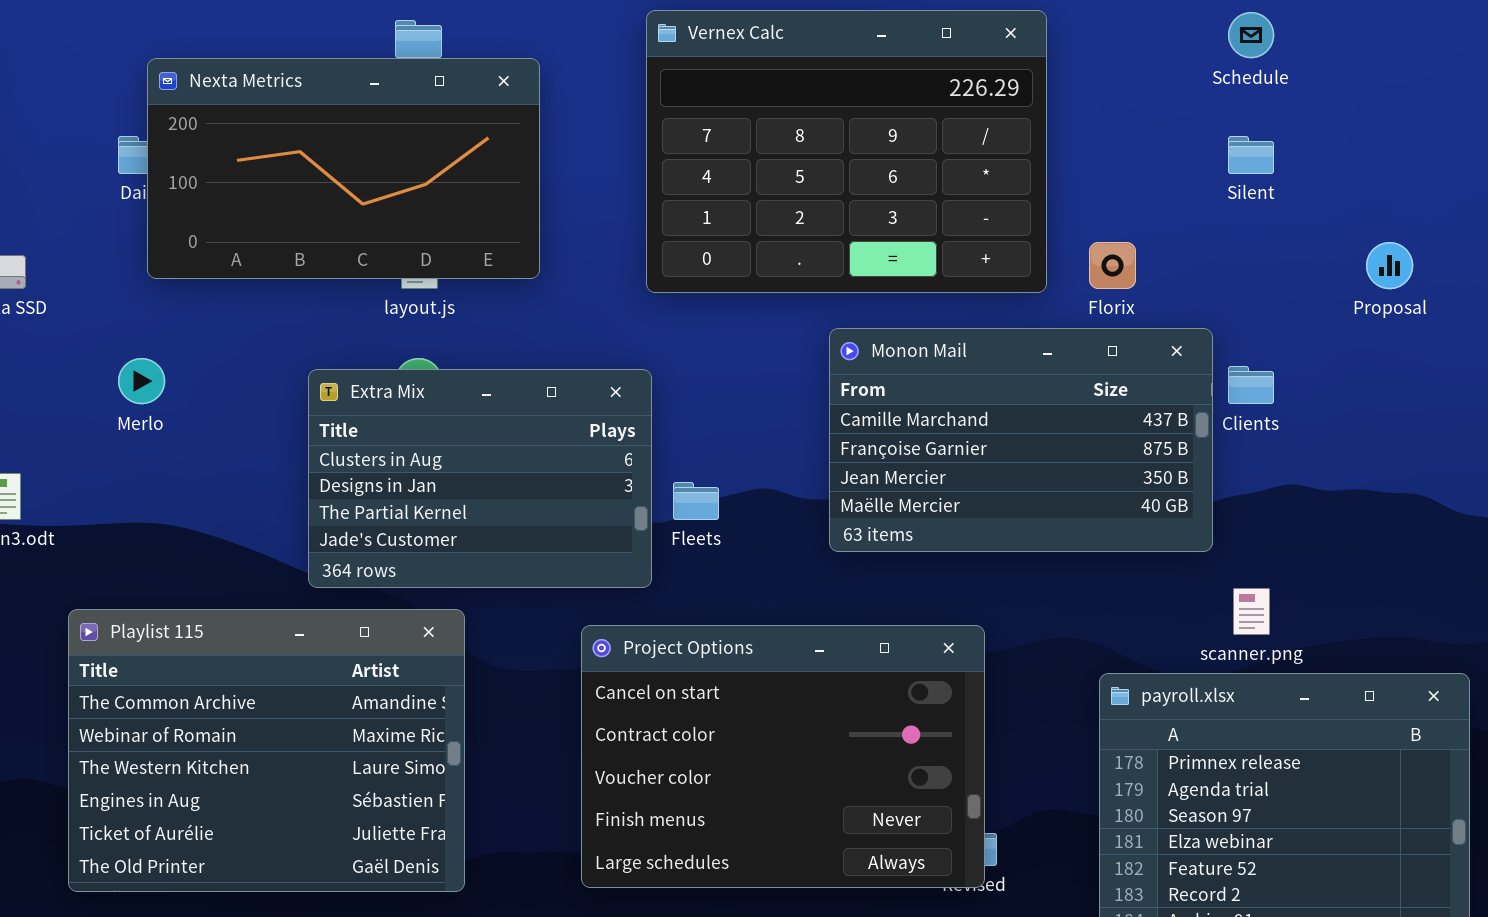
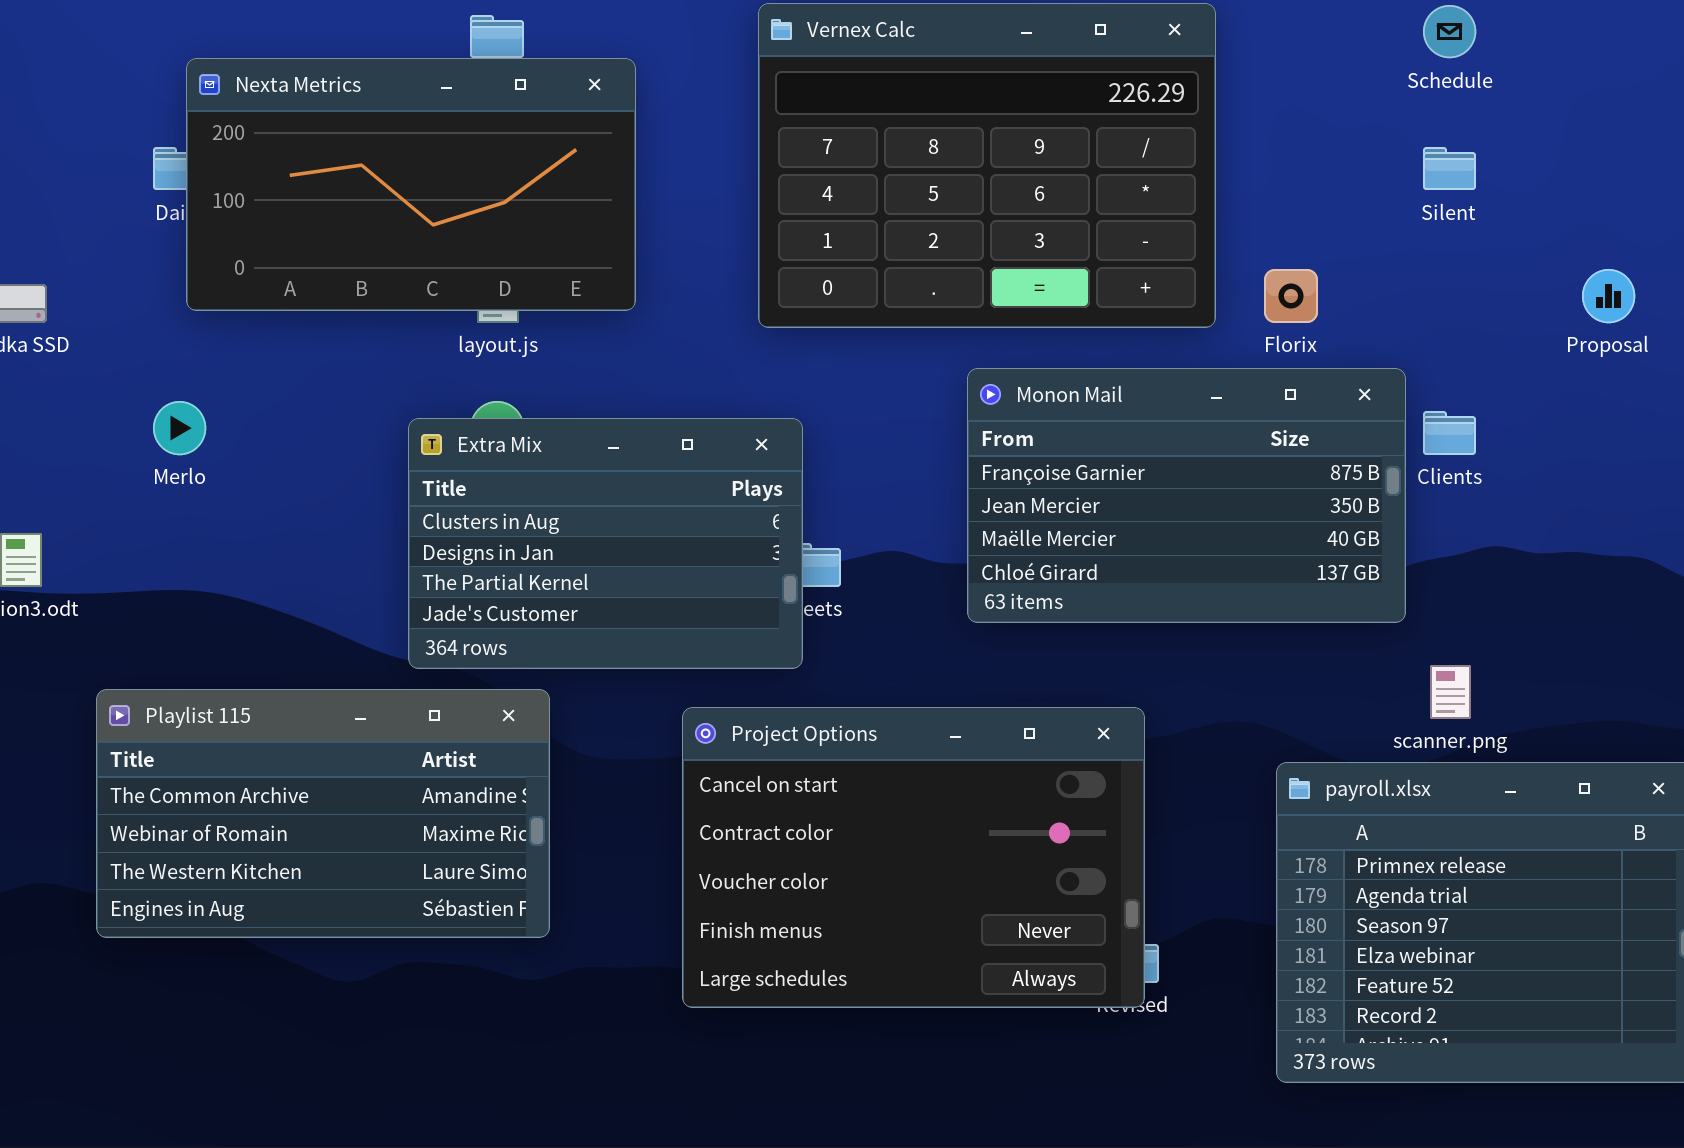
Monon Mail: [829,328,1213,552] -> [967,368,1406,623], scrolled down 1 row
Extra Mix: [308,369,652,588] -> [408,418,803,669], moved
Playlist 115: [68,609,465,892] -> [96,689,550,938], resized

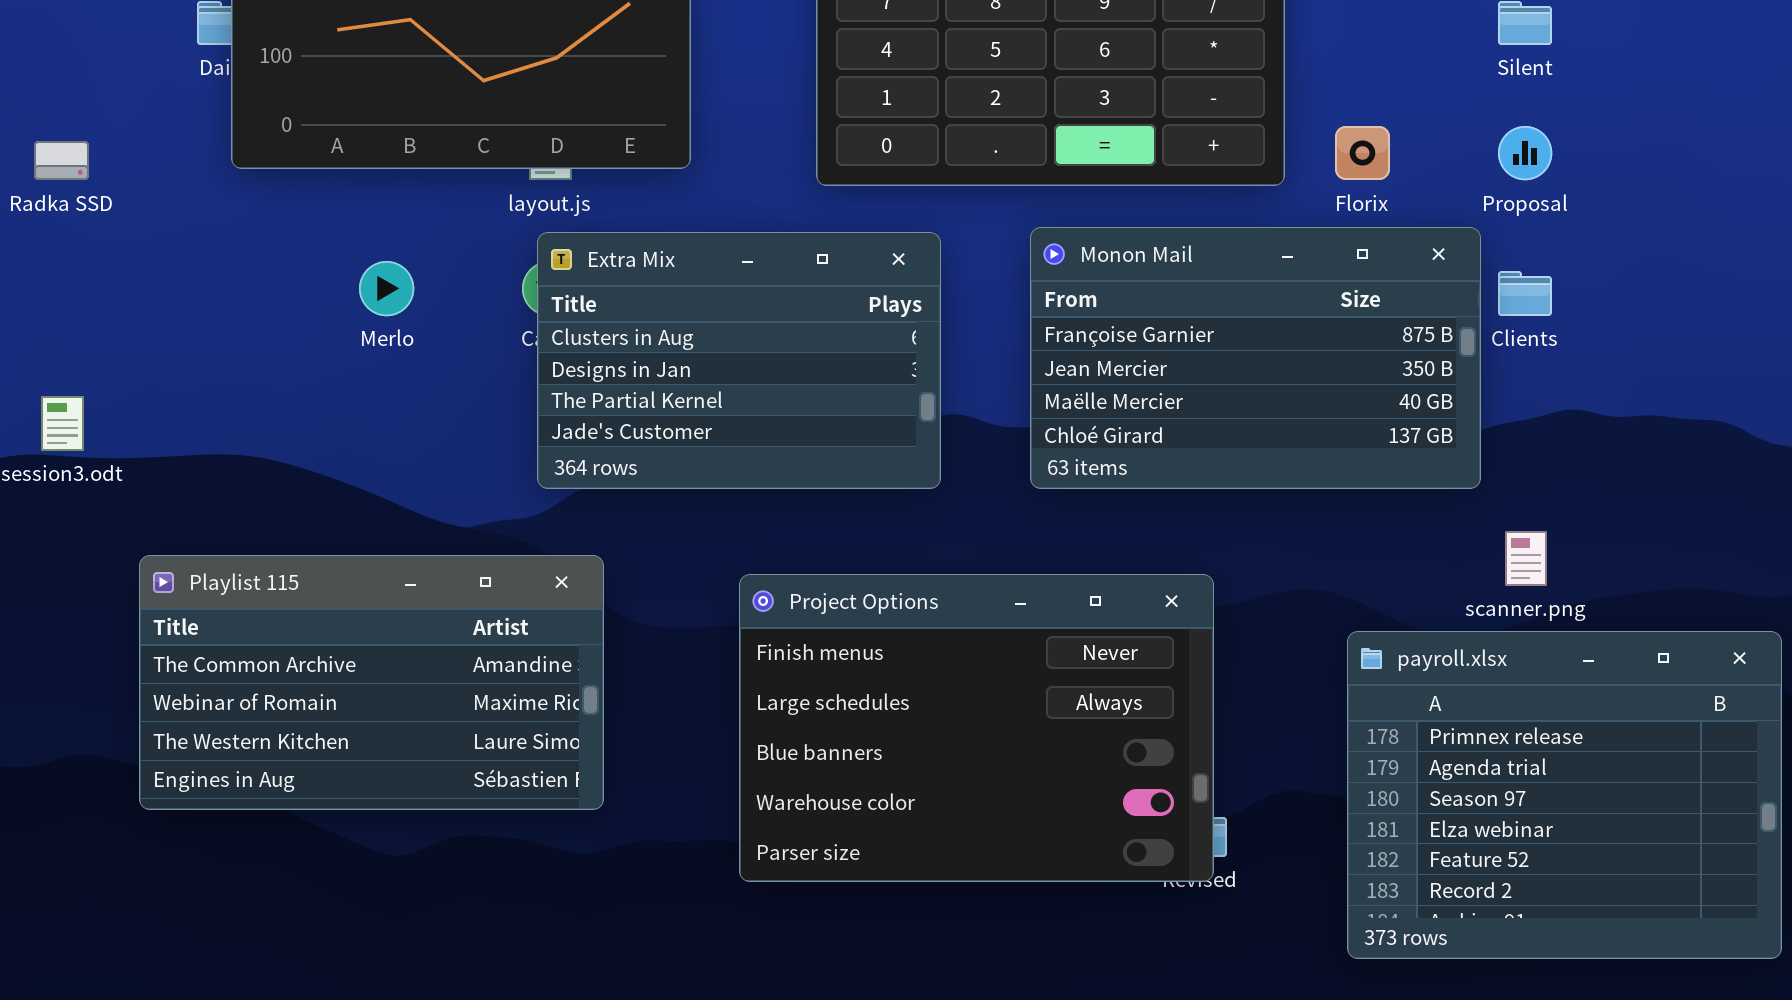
Proposal: [1582,269,1635,323] -> [1498,126,1552,180], moved
Merlo: [153,401,206,455] -> [359,261,414,316], moved
Extra Mix: [408,418,803,669] -> [537,232,941,489], moved
Project Options: [682,707,1145,1008] -> [739,574,1214,882], scrolled down 3 rows

